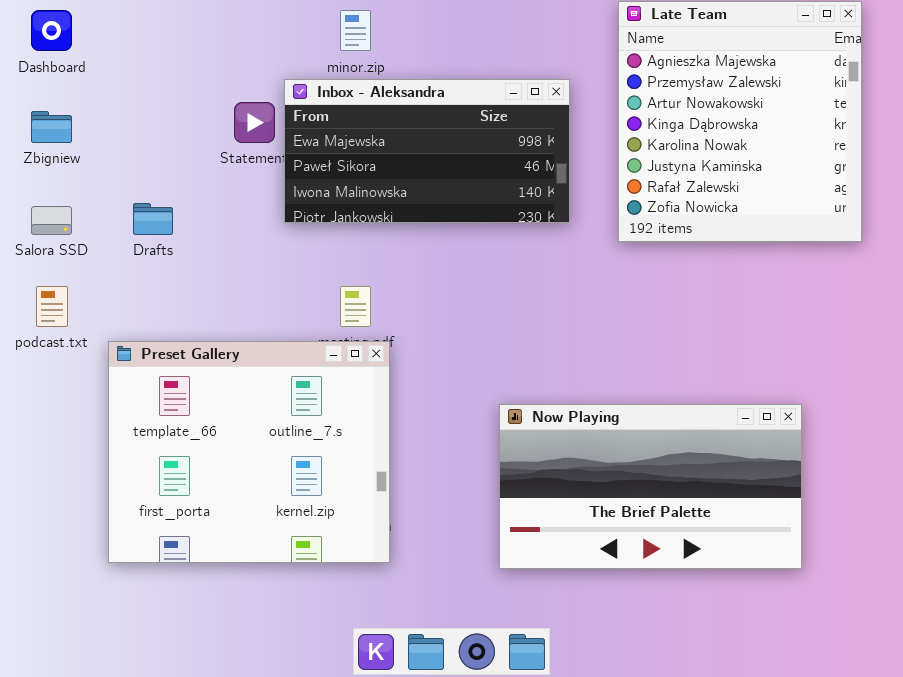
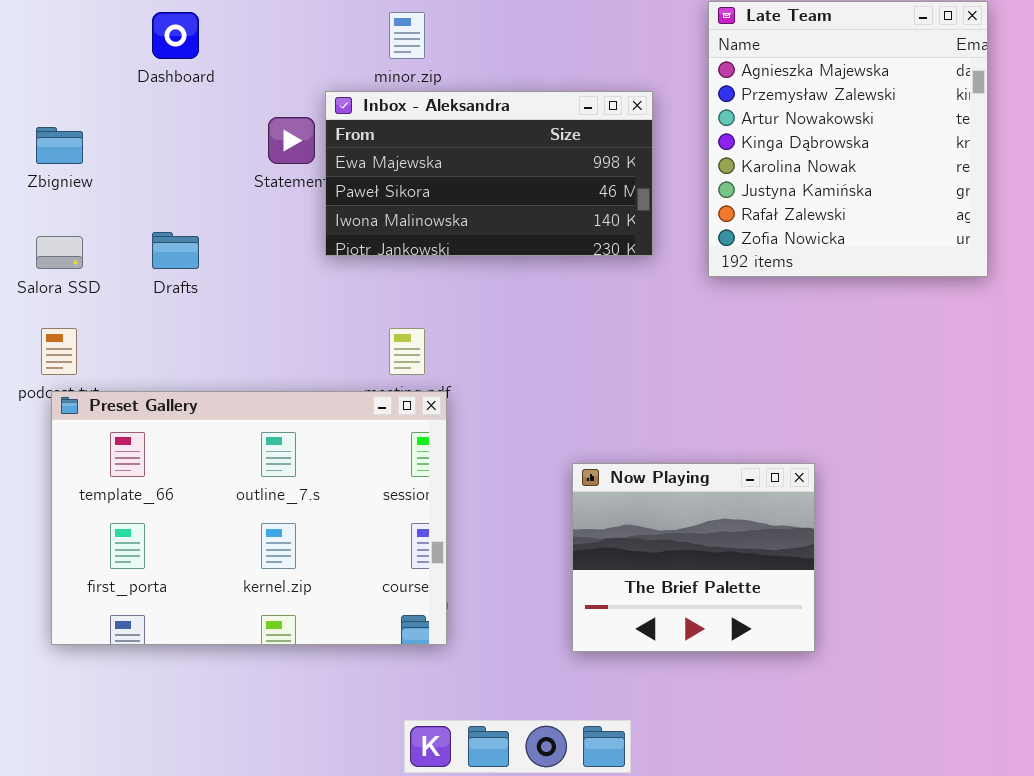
Dashboard: [31,10,72,51] -> [152,12,199,59], moved
Preset Gallery: [108,341,390,563] -> [51,391,447,645], resized
Now Playing: [499,404,802,569] -> [572,463,815,652], resized

